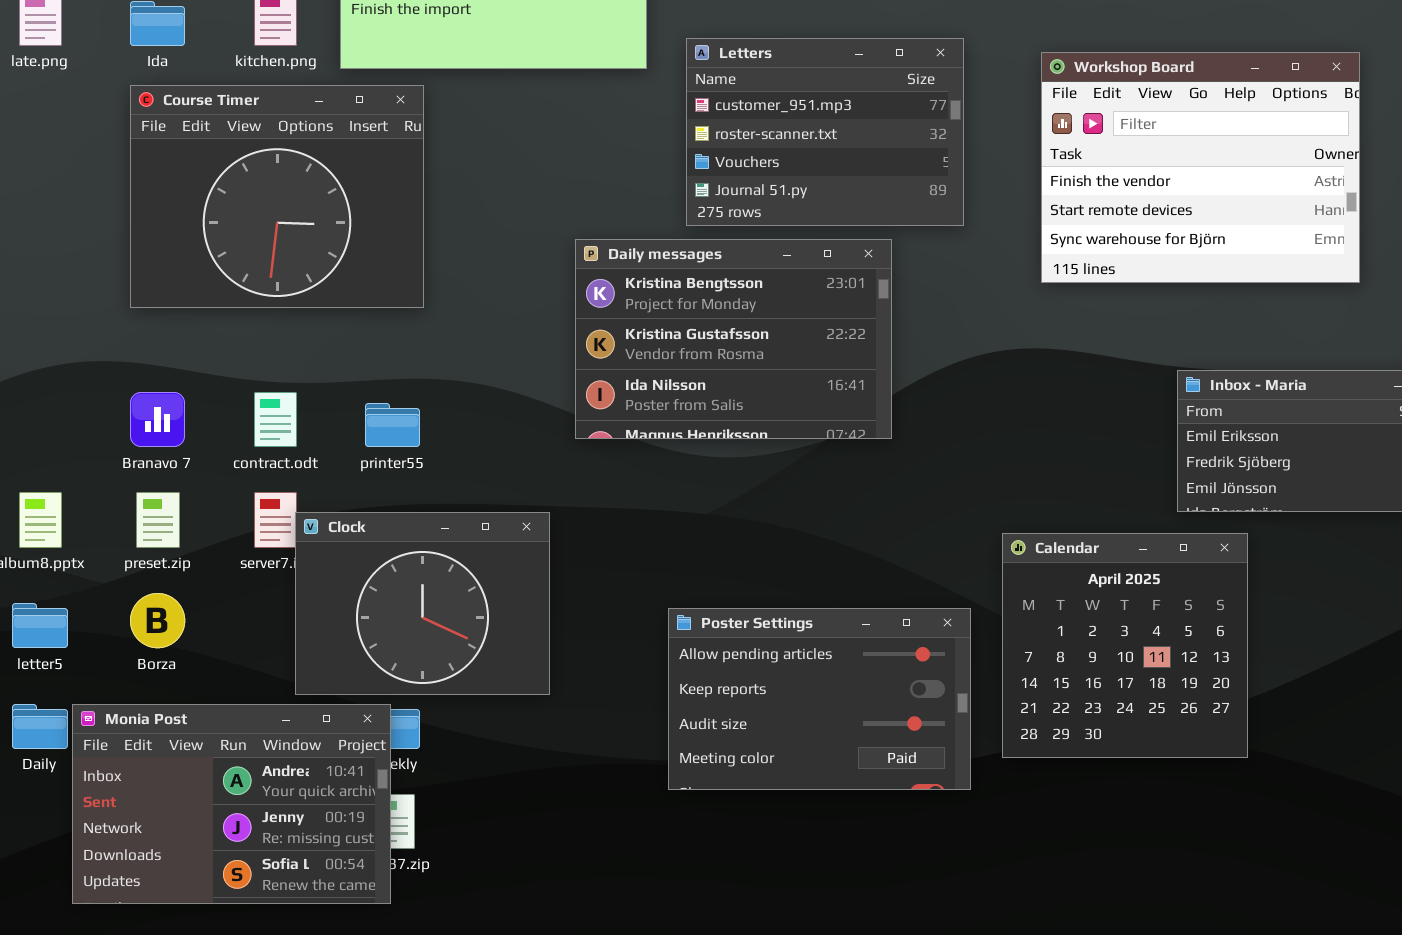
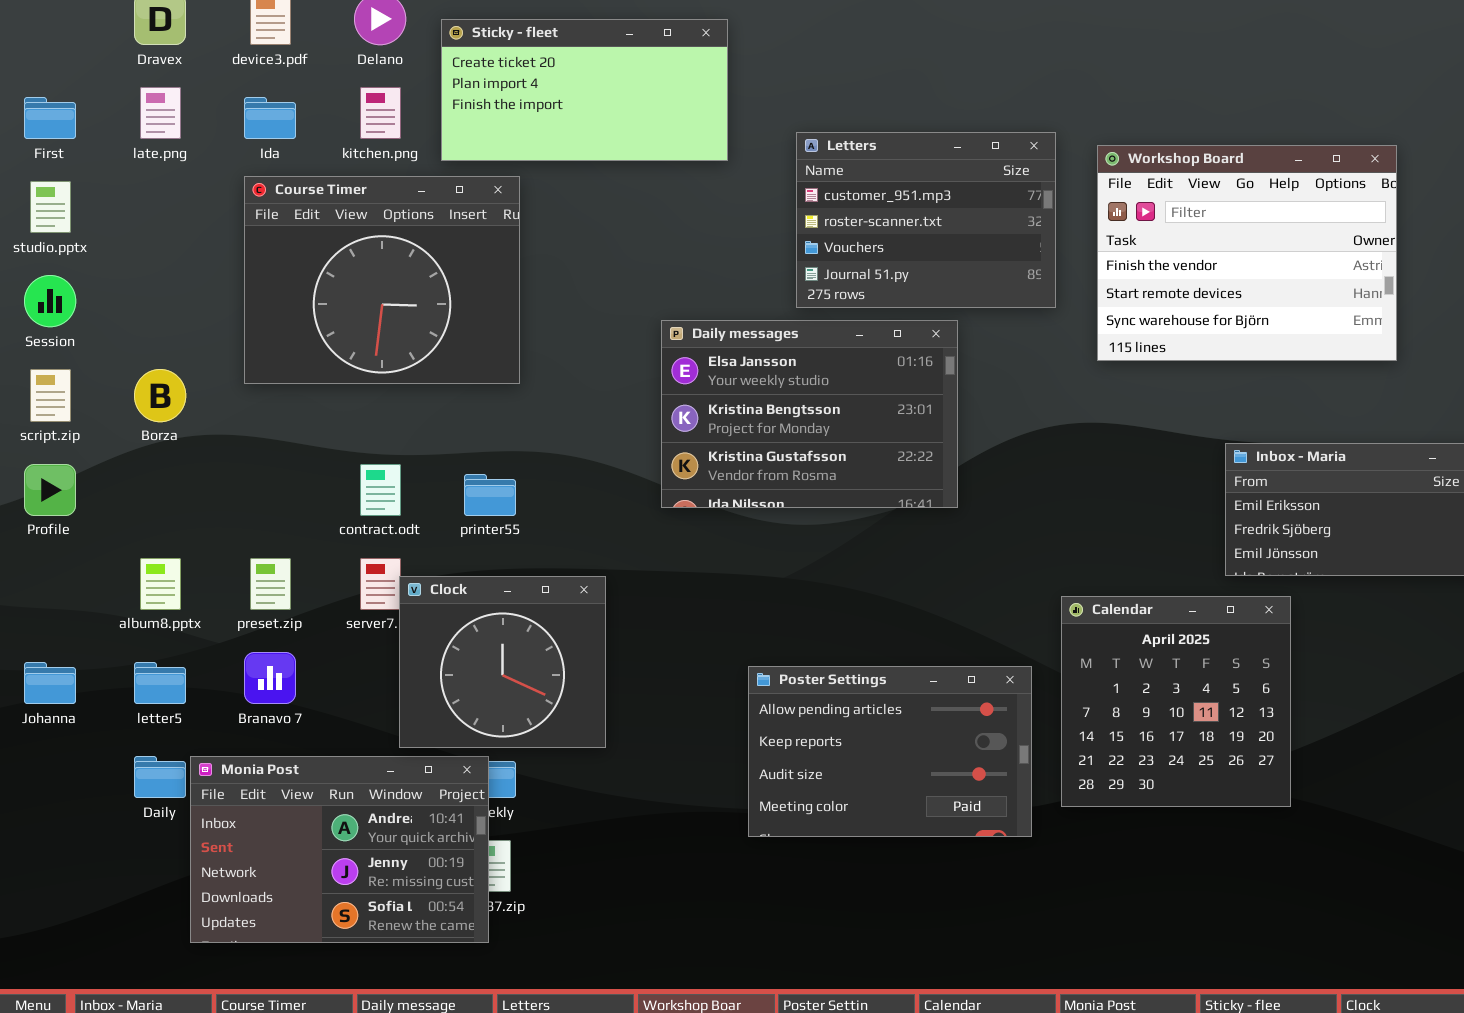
Letters: [686,38,964,226] -> [796,132,1056,308], moved
Daily messages: [575,239,892,439] -> [661,320,958,508], scrolled up 1 row
Branavo 7: [130,392,185,447] -> [244,652,296,704], moved
Clock: [295,512,550,695] -> [399,576,606,748], resized
Borza: [130,593,185,648] -> [134,369,186,422], moved

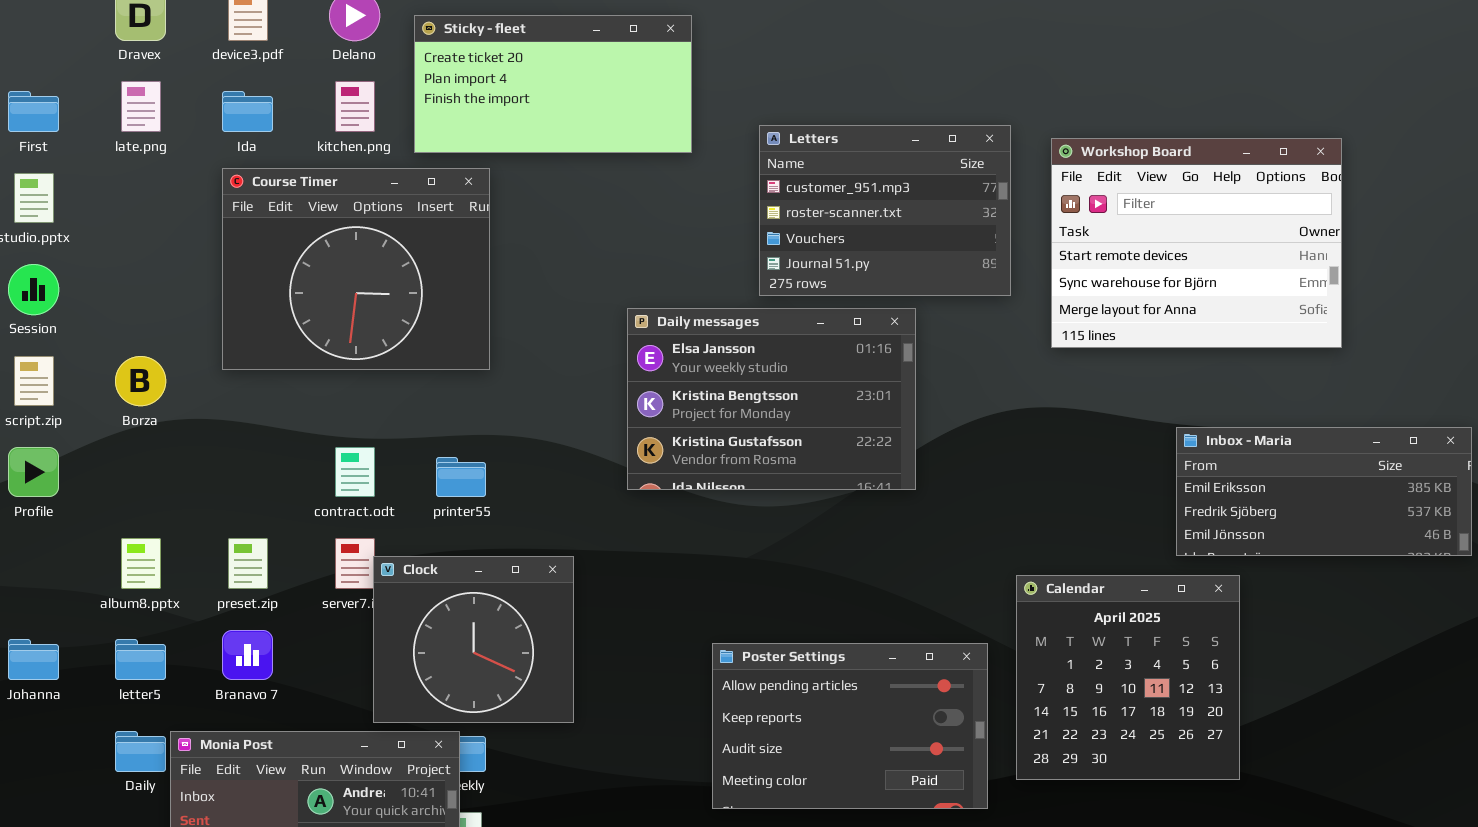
Workshop Board: [1097,145,1397,361] -> [1051,138,1342,348], scrolled down 1 row

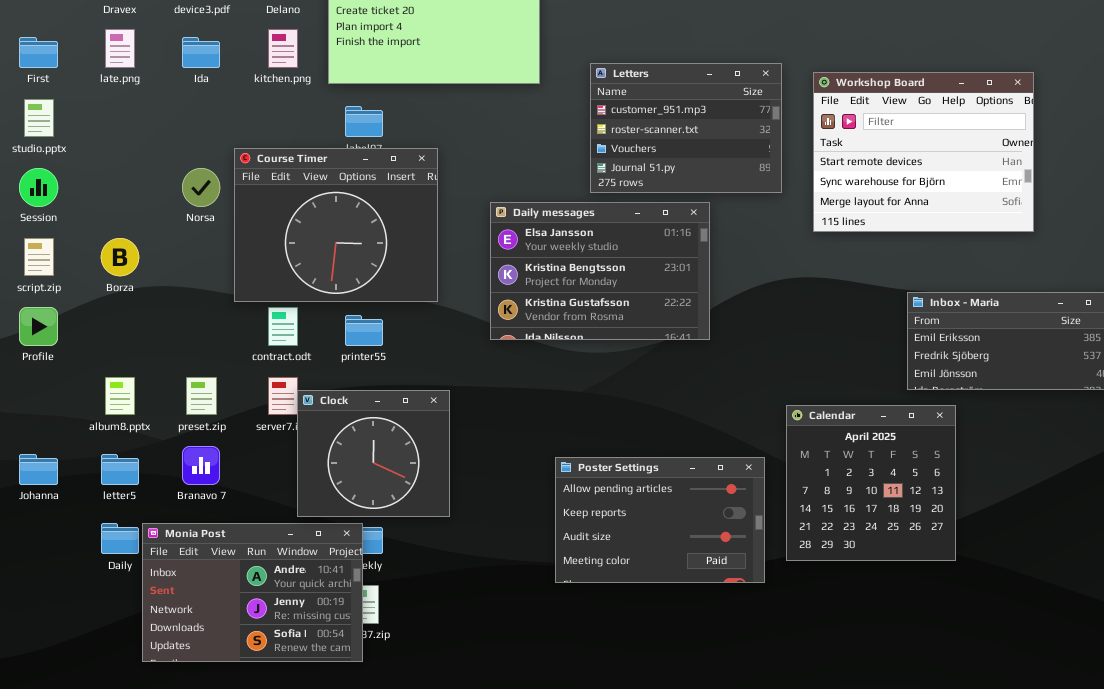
Course Timer: [222,168,490,370] -> [234,148,438,302], moved

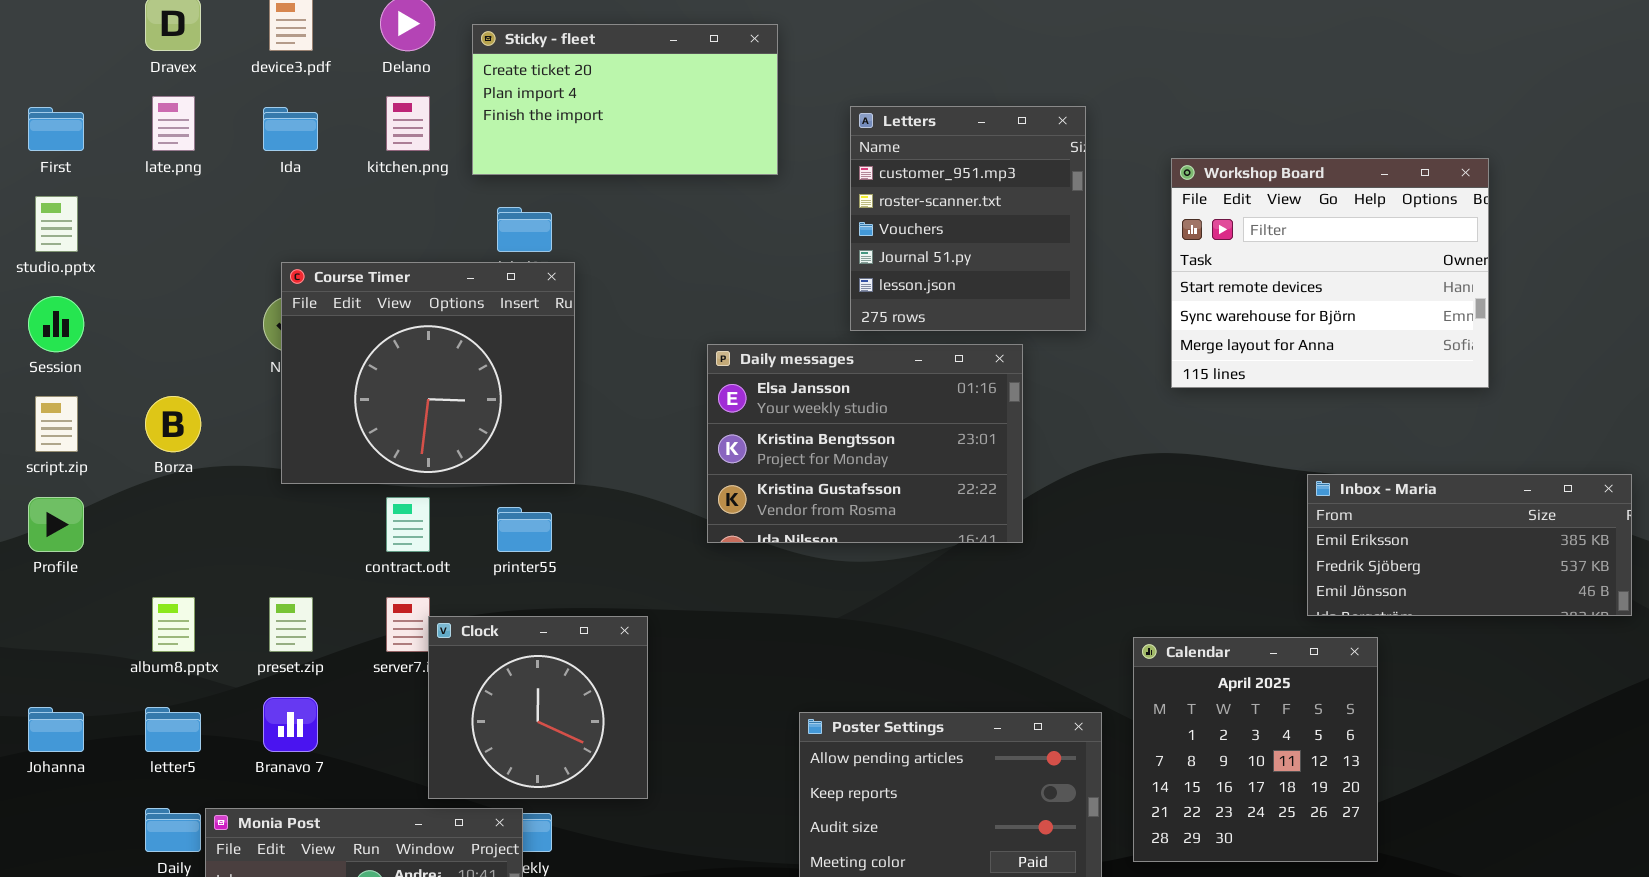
Letters: [590,63,782,193] -> [850,106,1086,331], resized
Course Timer: [234,148,438,302] -> [281,262,575,484], moved

